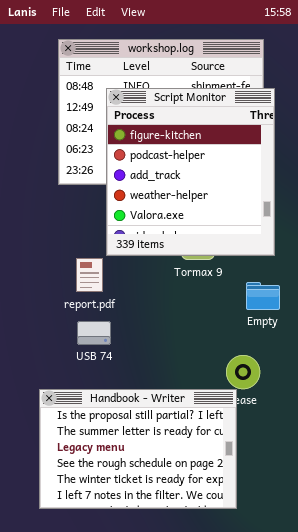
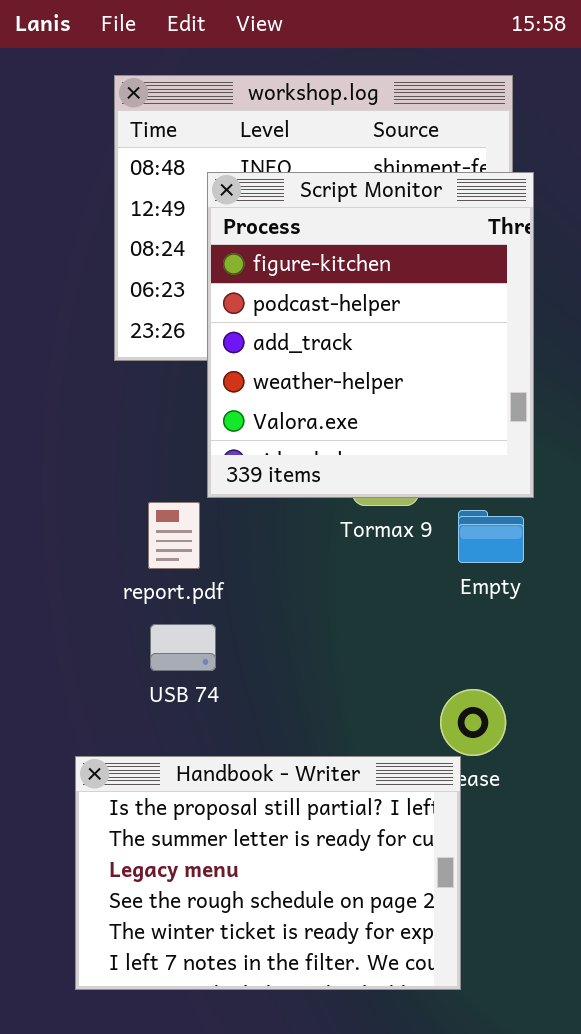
Empty: [246,282,280,310] -> [458,510,524,563], moved

